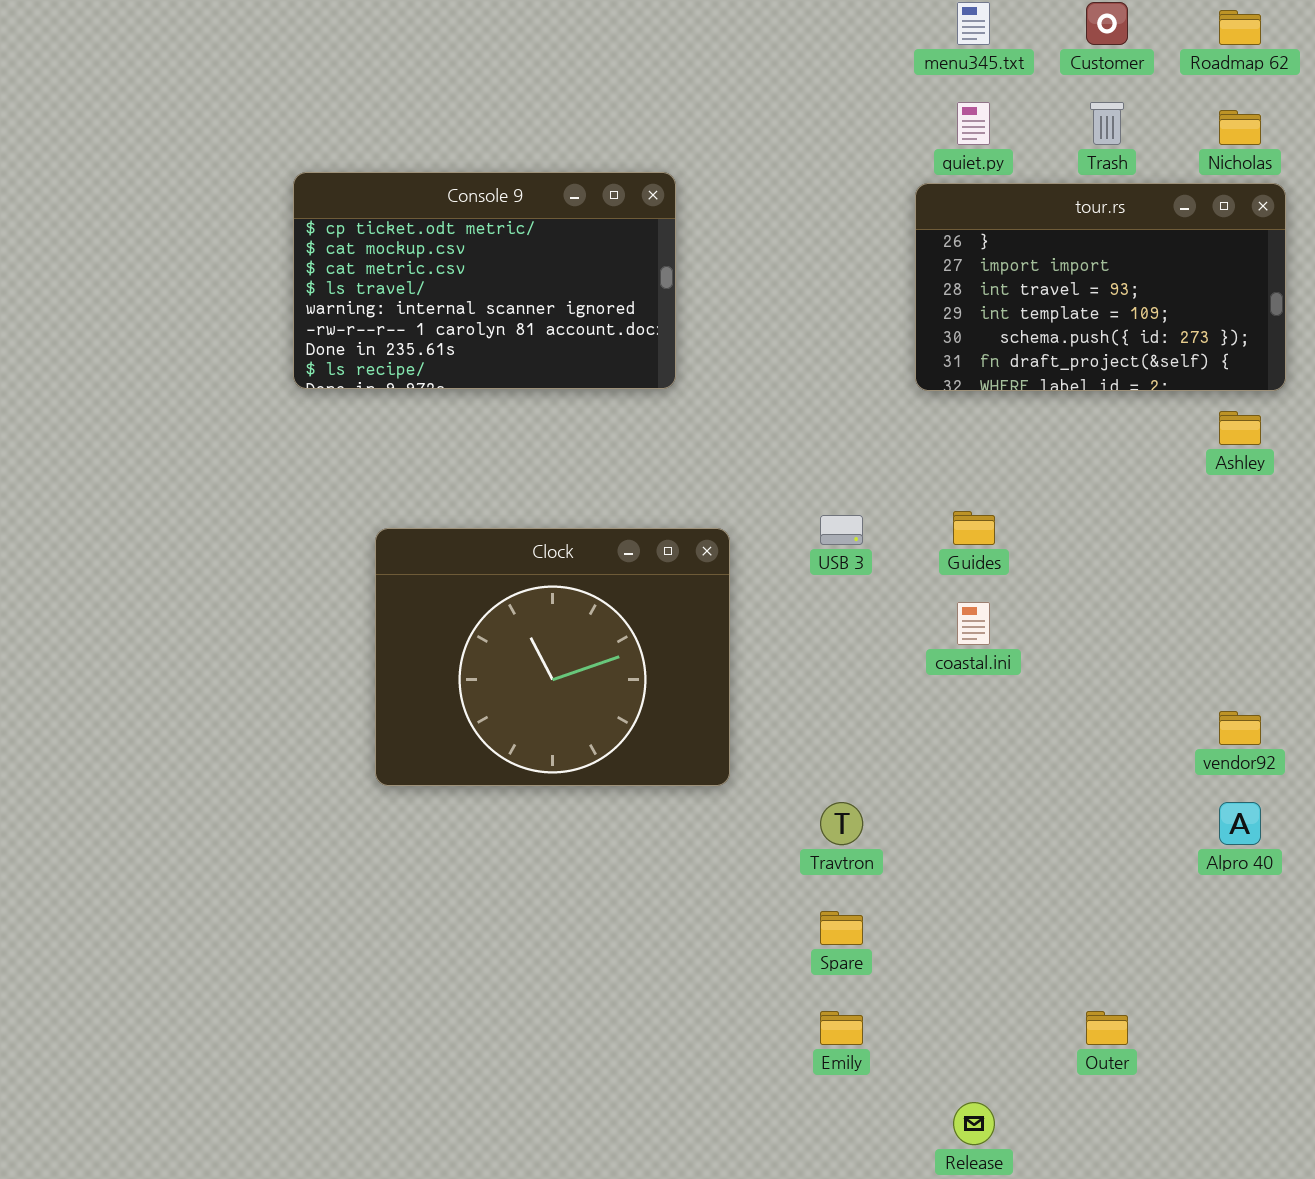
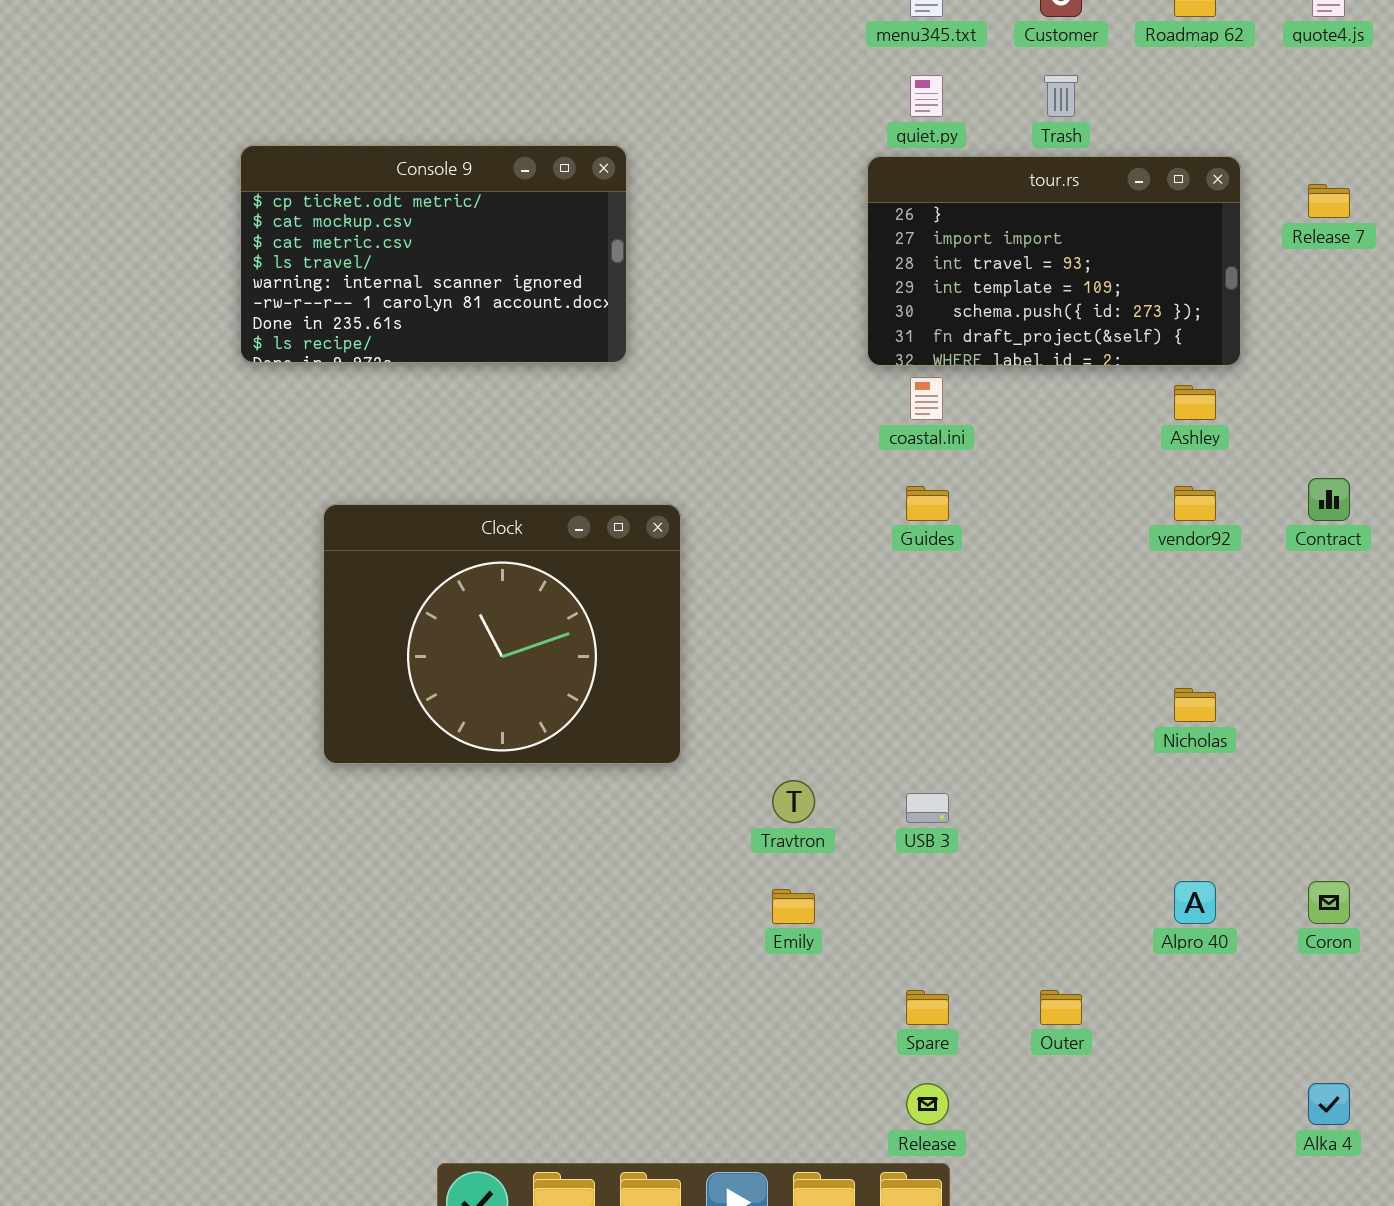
Nicholas: [1219,110,1261,145] -> [1174,688,1216,722], moved
USB 3: [820,515,863,545] -> [906,793,949,823], moved
coastal.ini: [957,602,990,645] -> [910,377,943,420], moved
vendor92: [1219,711,1261,745] -> [1174,486,1216,521], moved
Alpro 40: [1219,802,1261,845] -> [1174,881,1216,924], moved
Spare: [820,911,863,945] -> [906,990,949,1025], moved
Emily: [820,1011,863,1045] -> [772,889,815,924], moved

